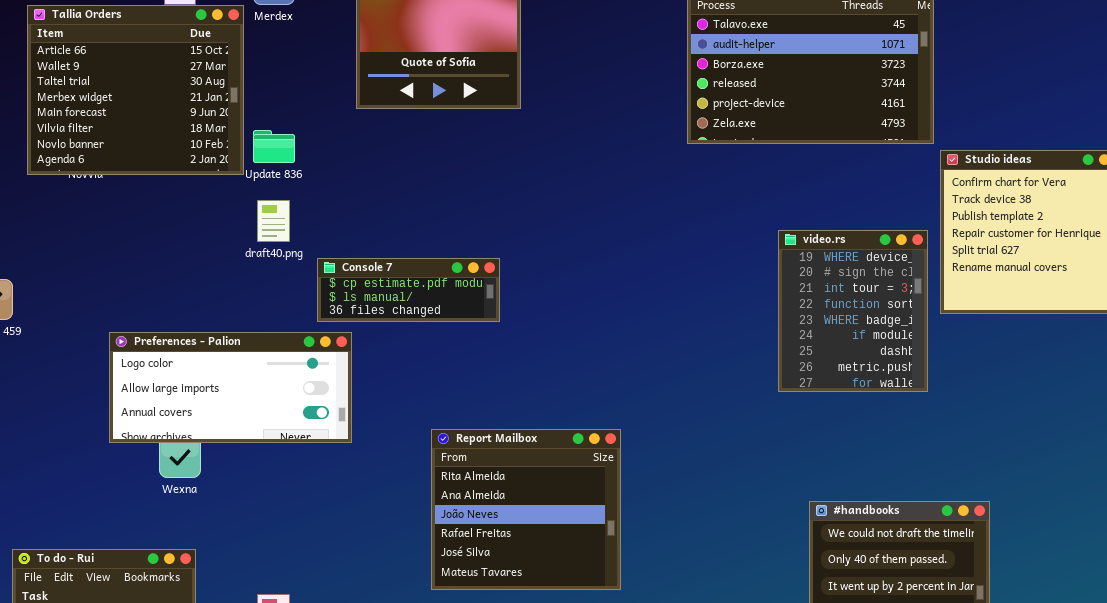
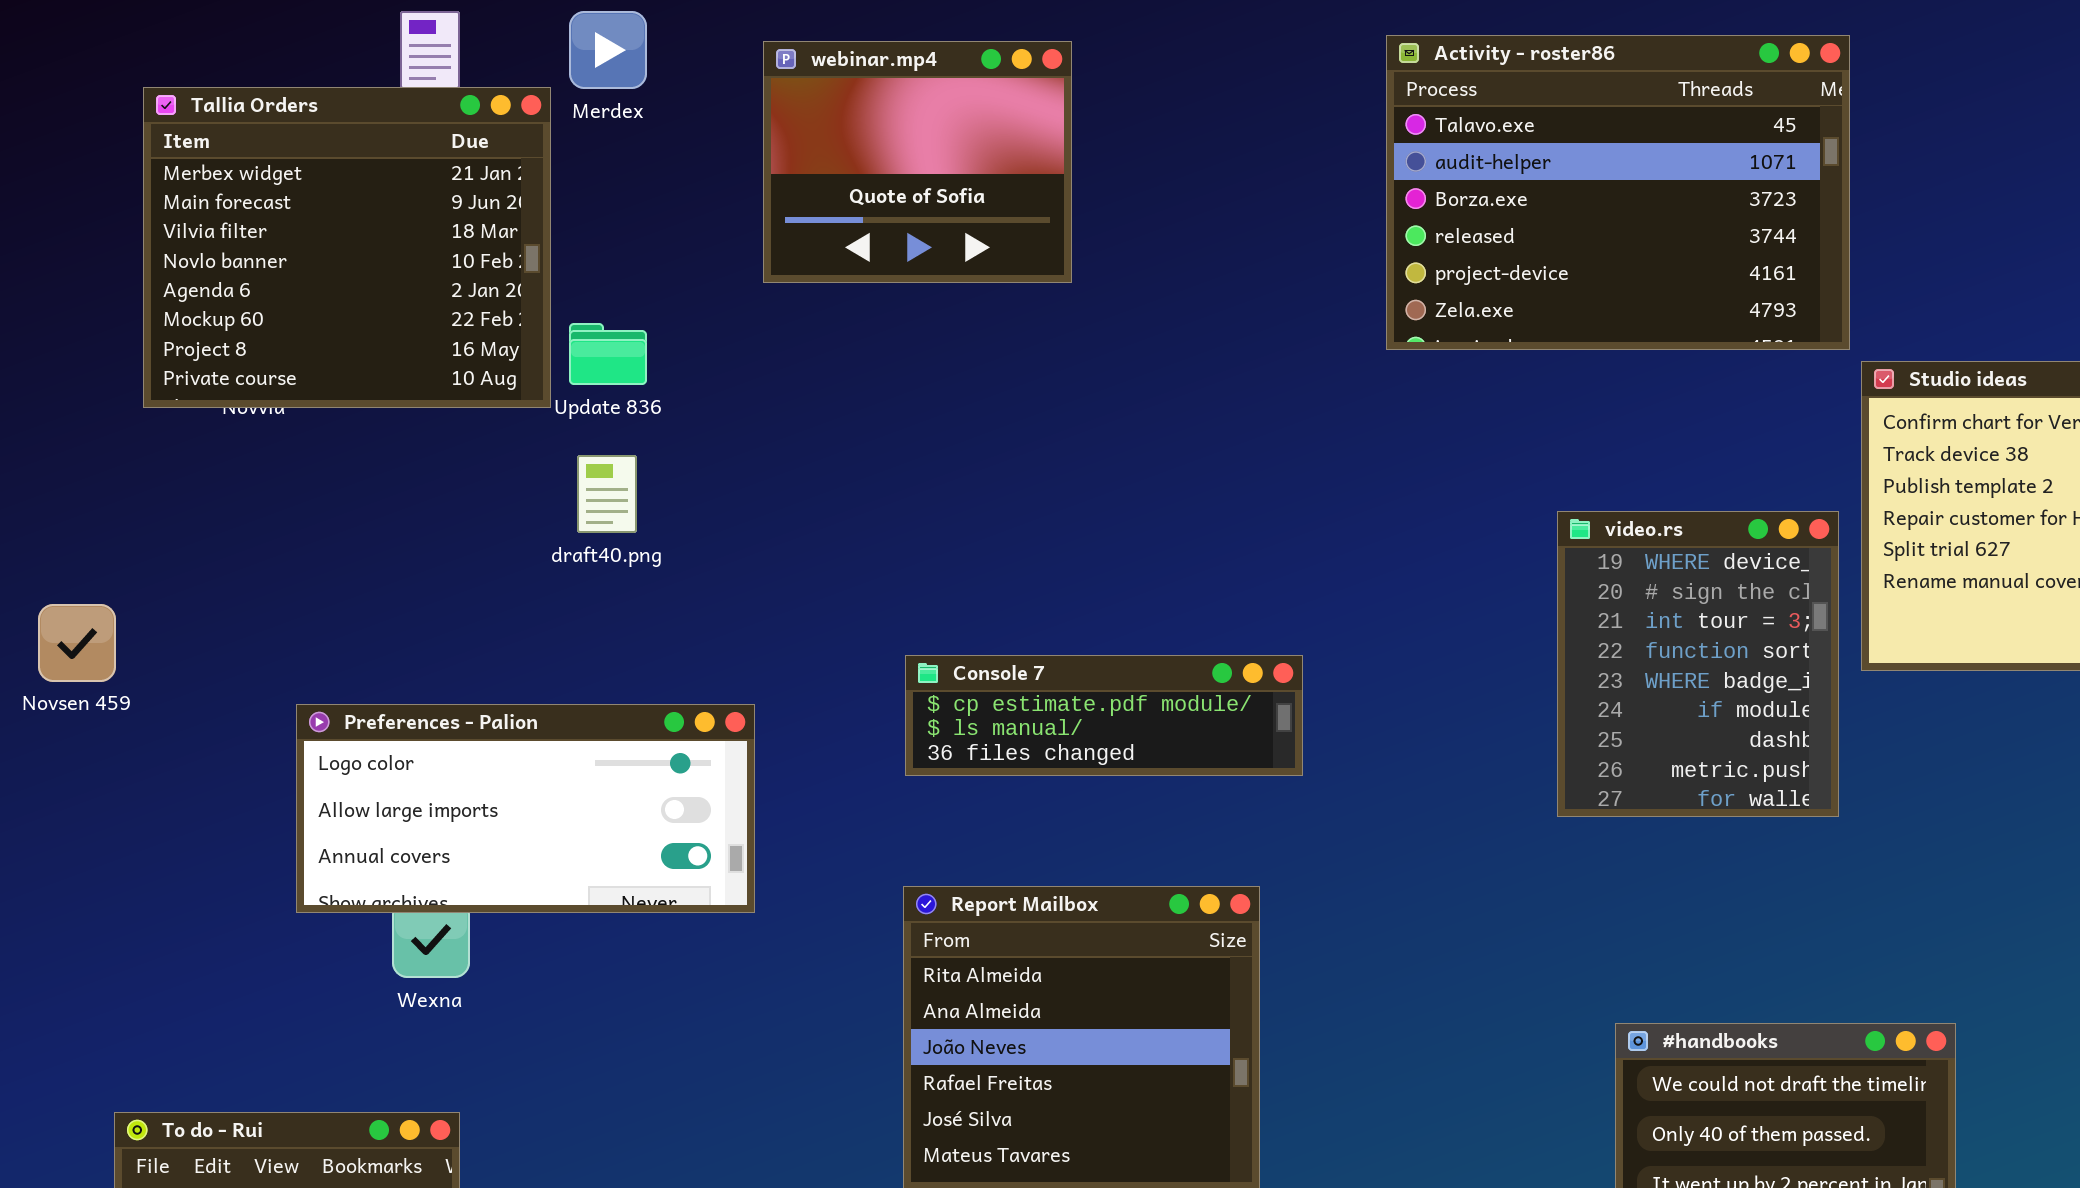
Tallia Orders: [27,5,244,175] -> [143,87,551,408], scrolled down 3 rows
Console 7: [317,258,500,322] -> [905,655,1303,776], moved, resized

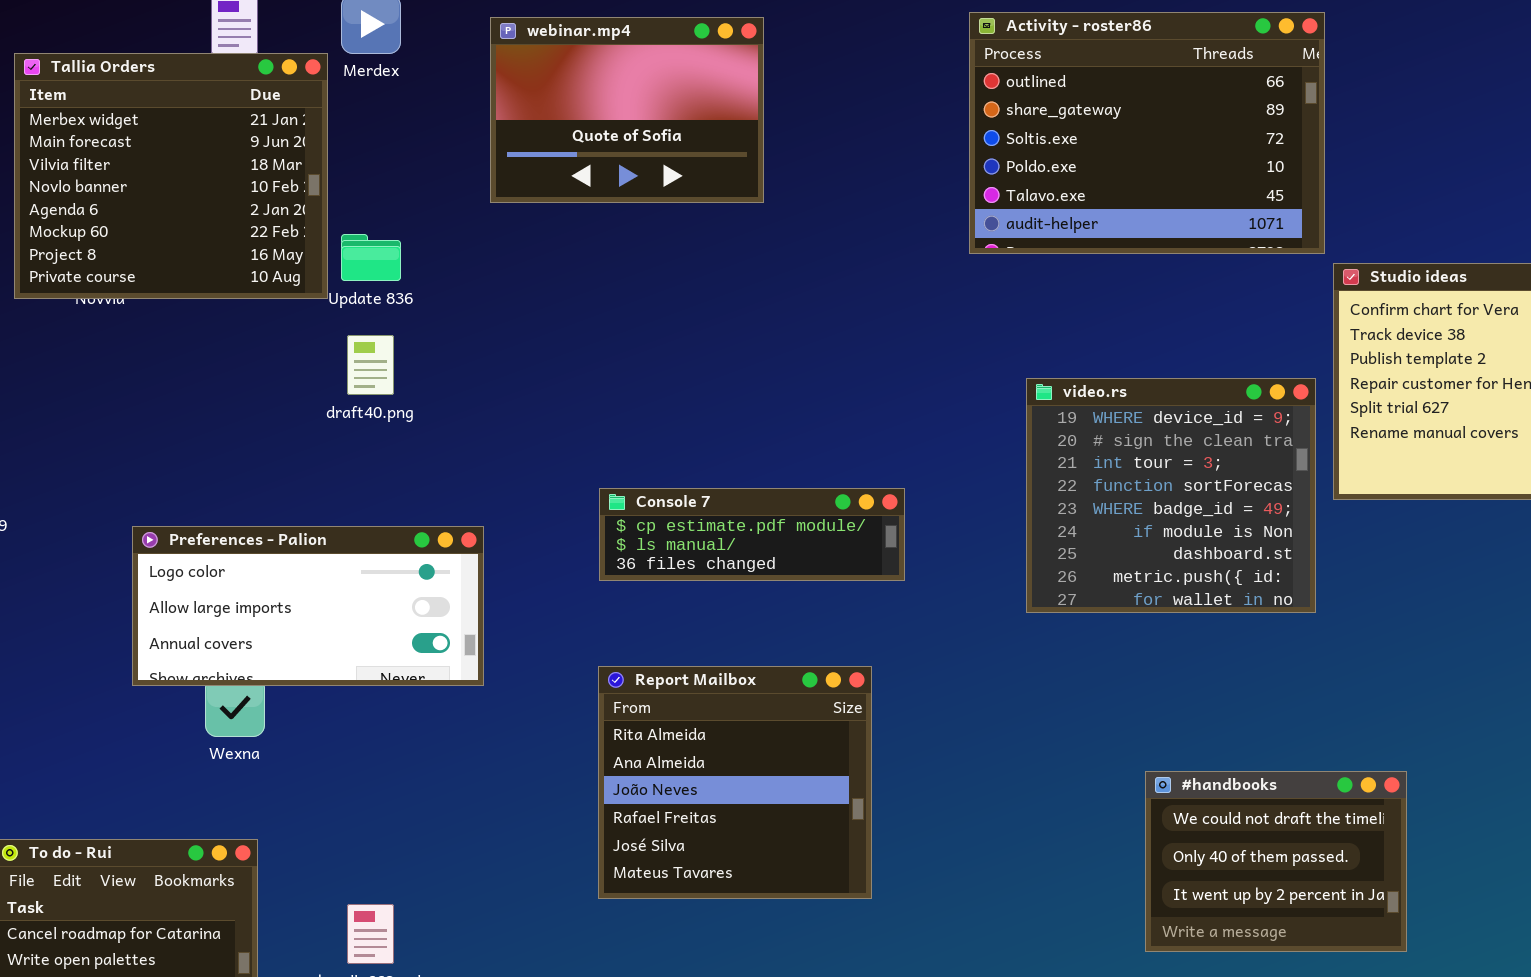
Activity - roster86: [1386,35,1850,350] -> [969,12,1325,254], scrolled up 4 rows
webinar.mp4: [763,41,1072,283] -> [490,17,764,203], resized
video.rs: [1557,511,1839,817] -> [1026,378,1316,613], resized

